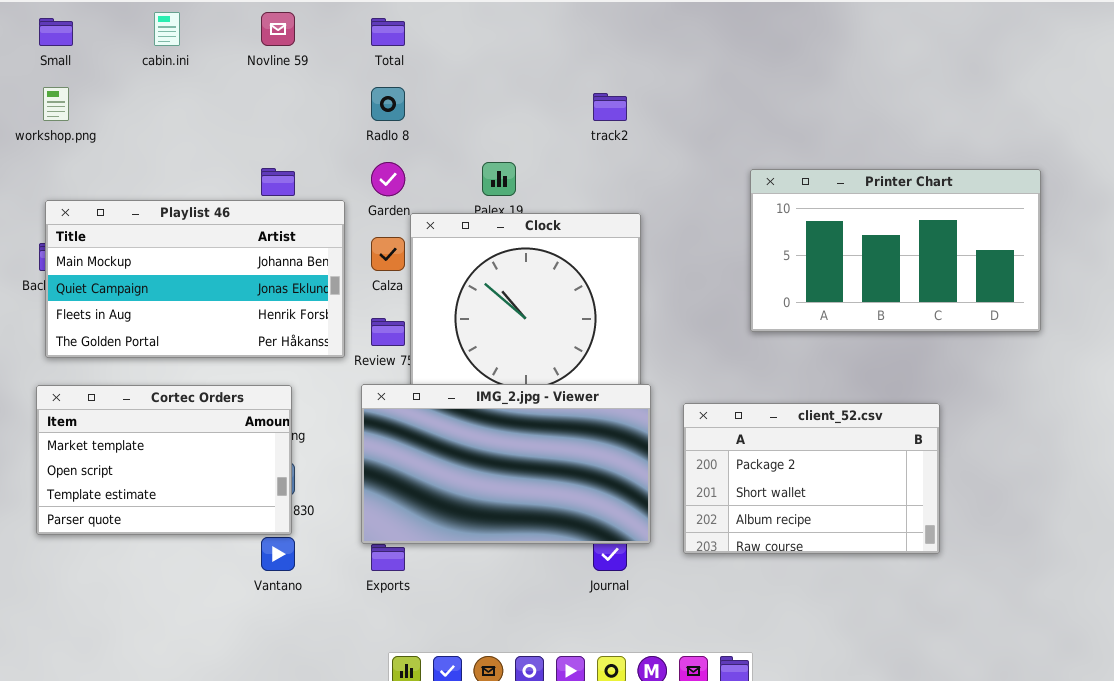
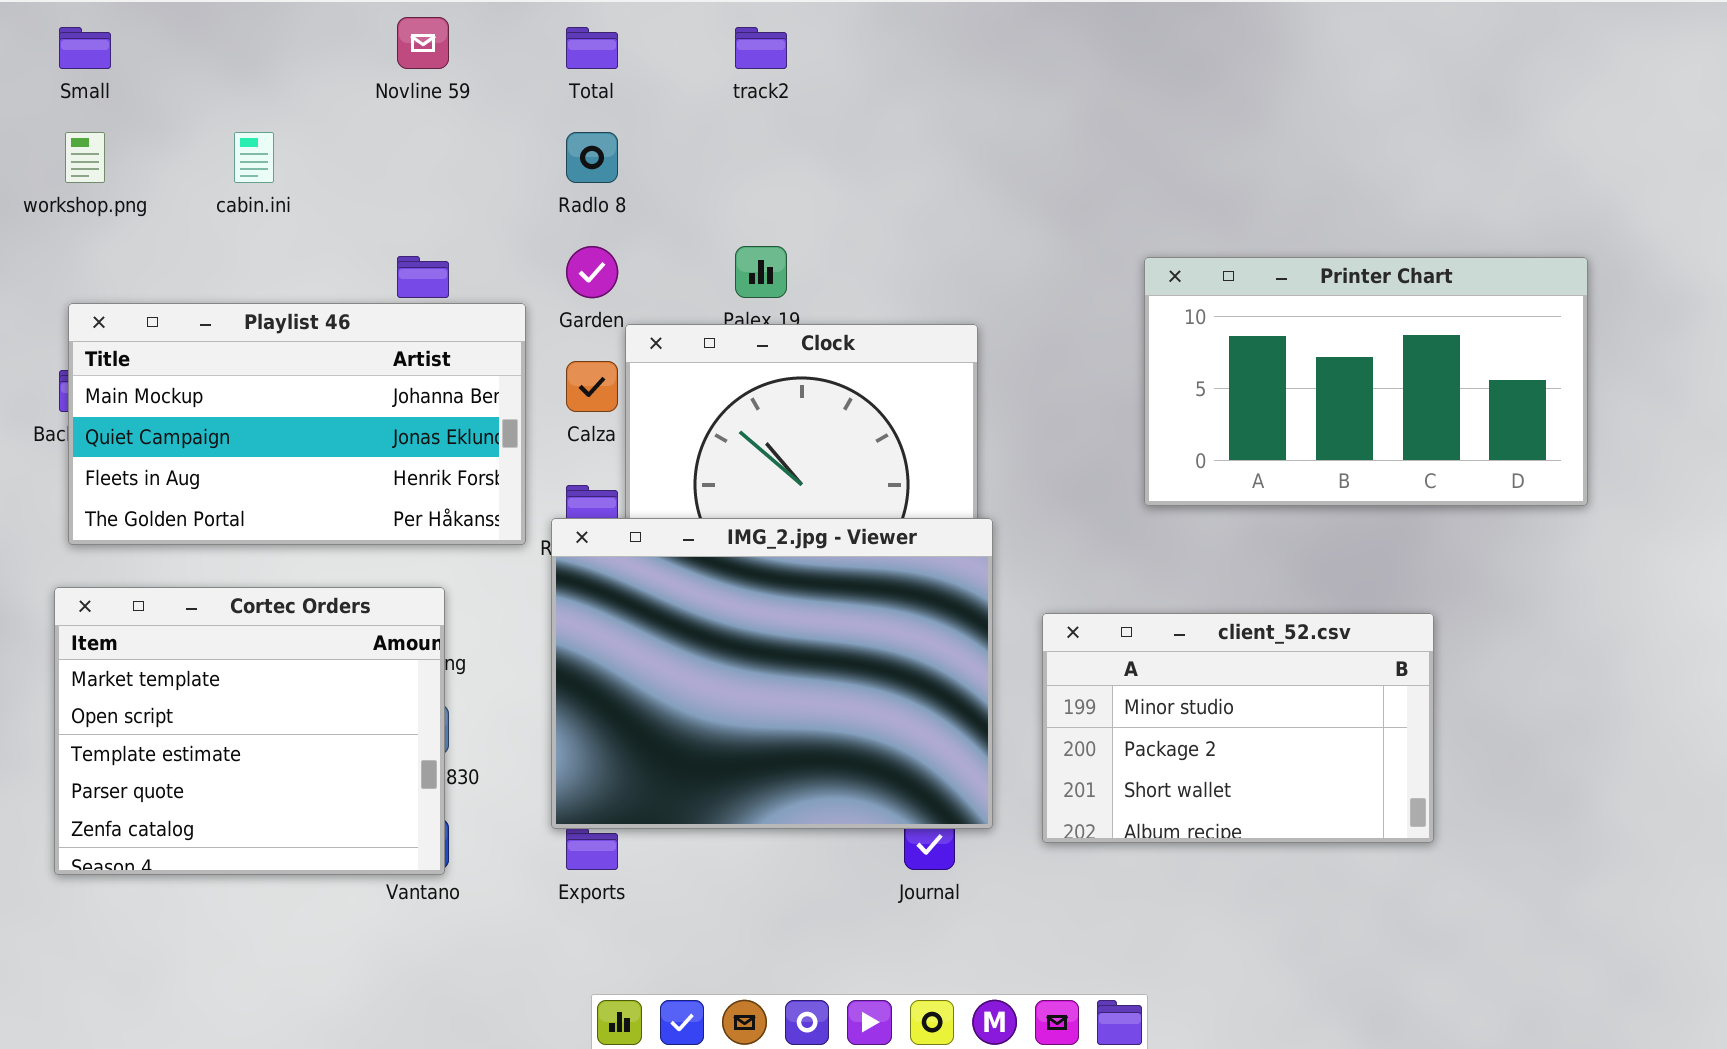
cabin.ini: [154,12,180,46] -> [234,132,274,183], moved
track2: [593,93,627,121] -> [735,27,787,69], moved
IMG_2.jpg - Viewer: [361,384,651,544] -> [551,518,993,829], resized
Cortec Orders: [36,385,292,535] -> [54,587,445,875], resized
client_52.csv: [683,403,940,554] -> [1042,613,1434,843], scrolled up 1 row

